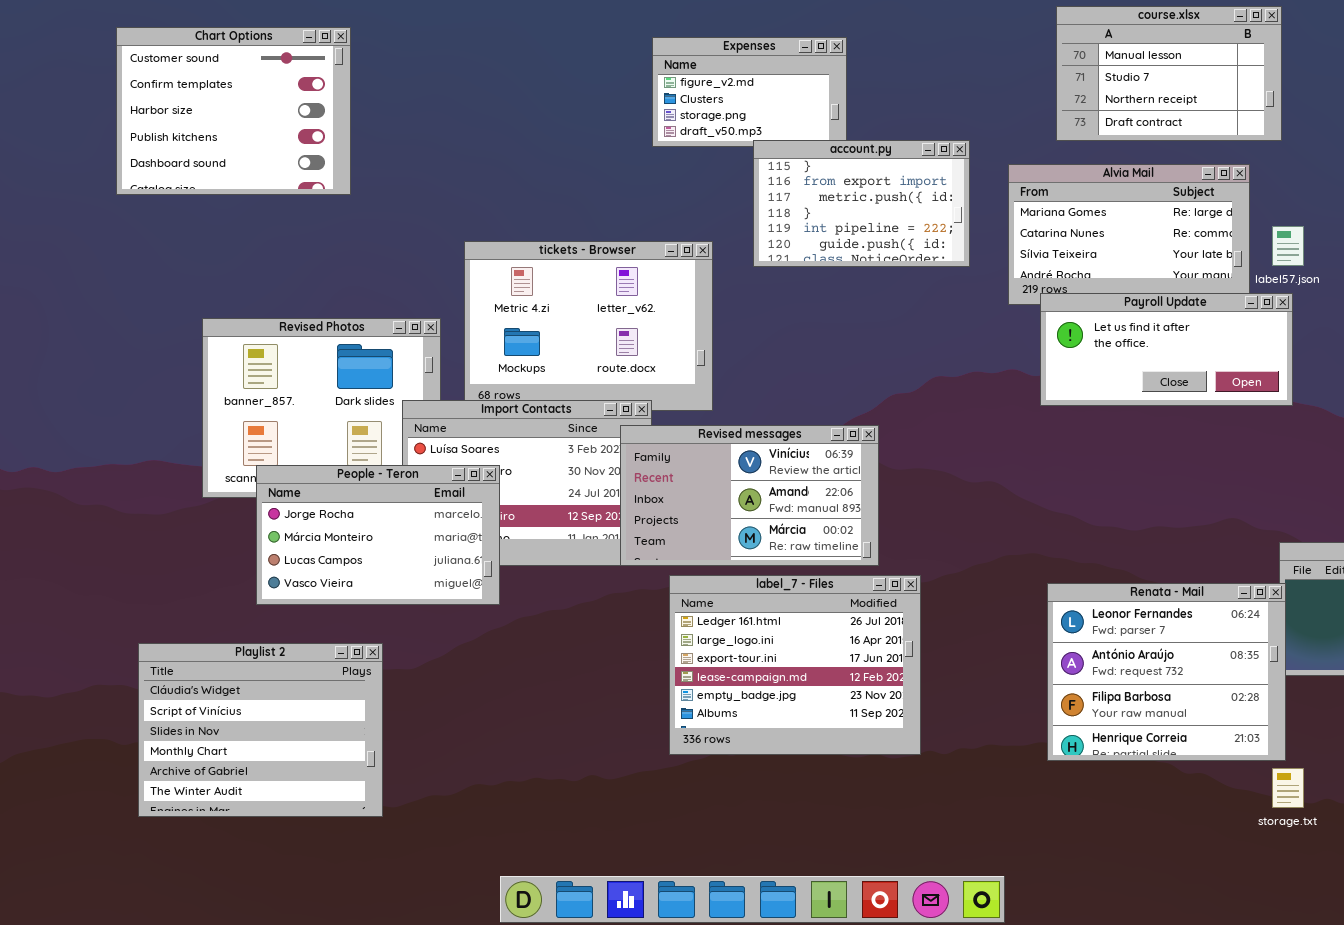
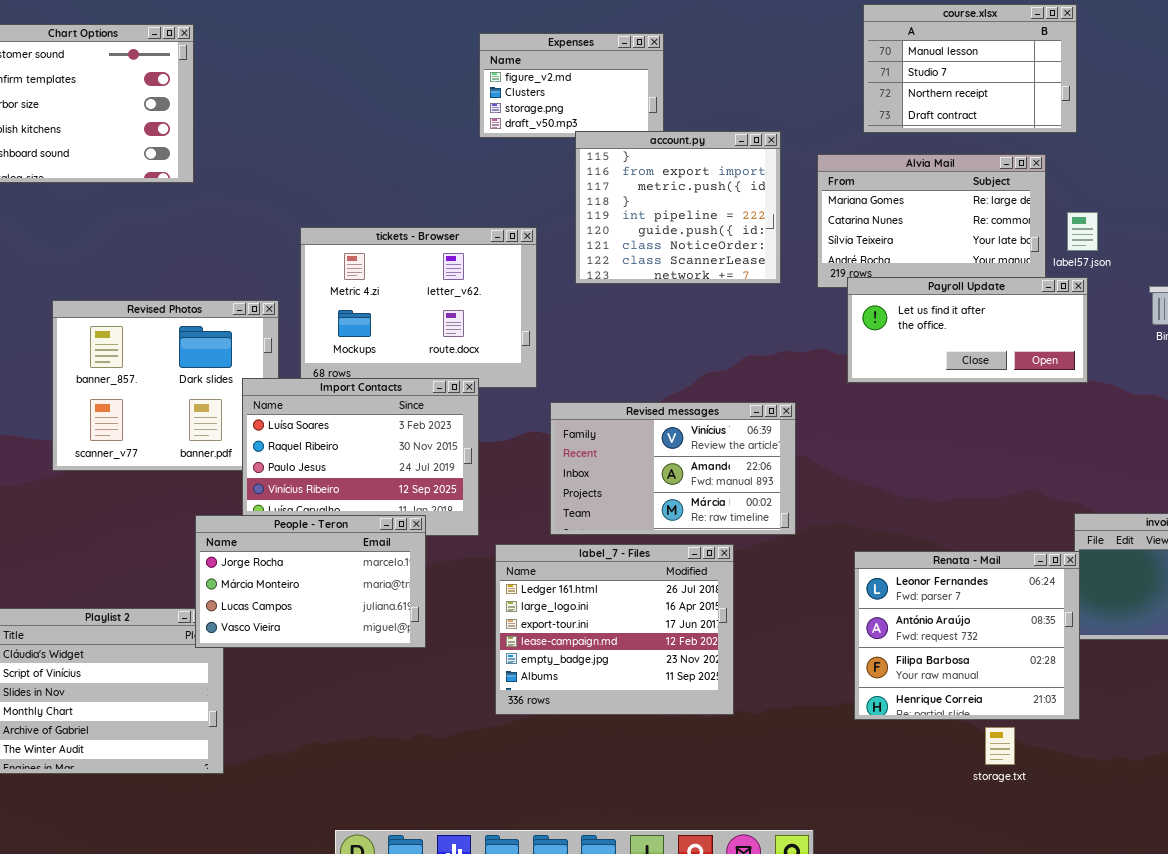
account.py: [753,140,970,267] -> [575,131,781,284], resized
Revised messages: [620,425,879,566] -> [550,402,796,535], moved
People - Teron: [256,465,500,605] -> [195,515,426,648], moved
storage.txt: [1272,768,1304,808] -> [985,727,1015,765], moved

